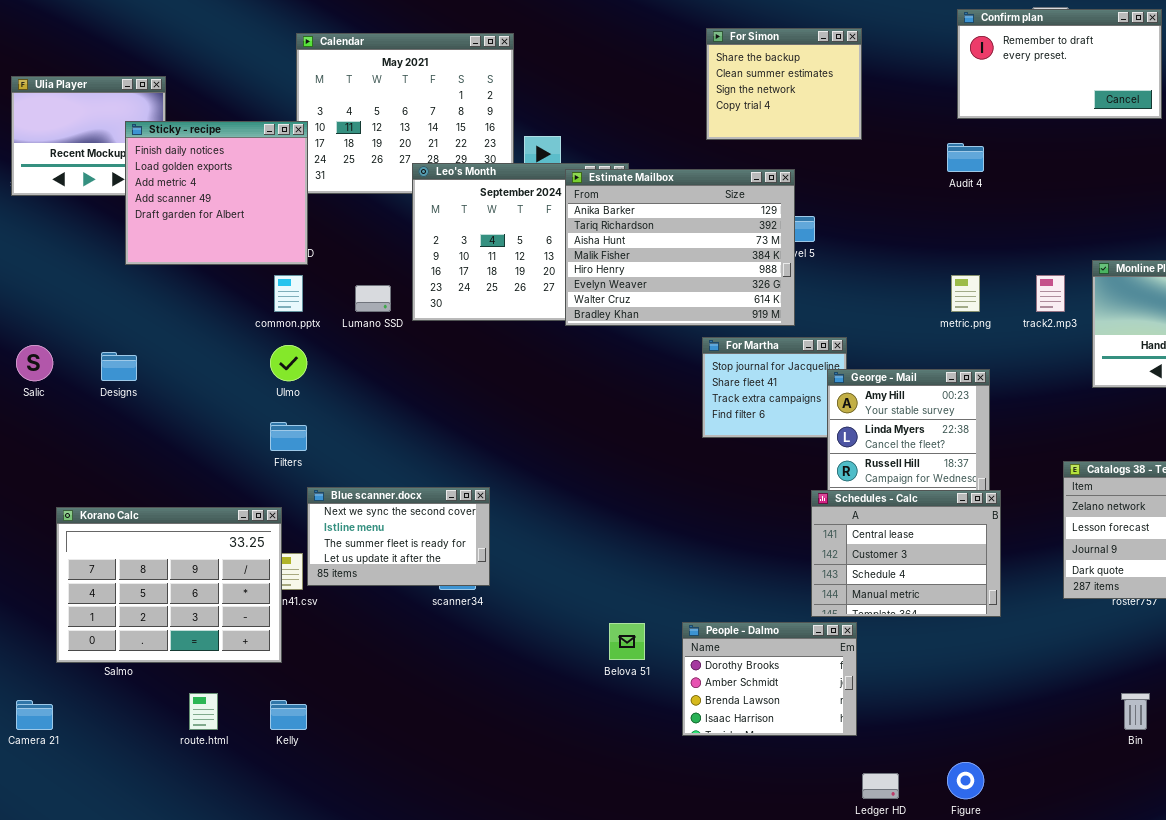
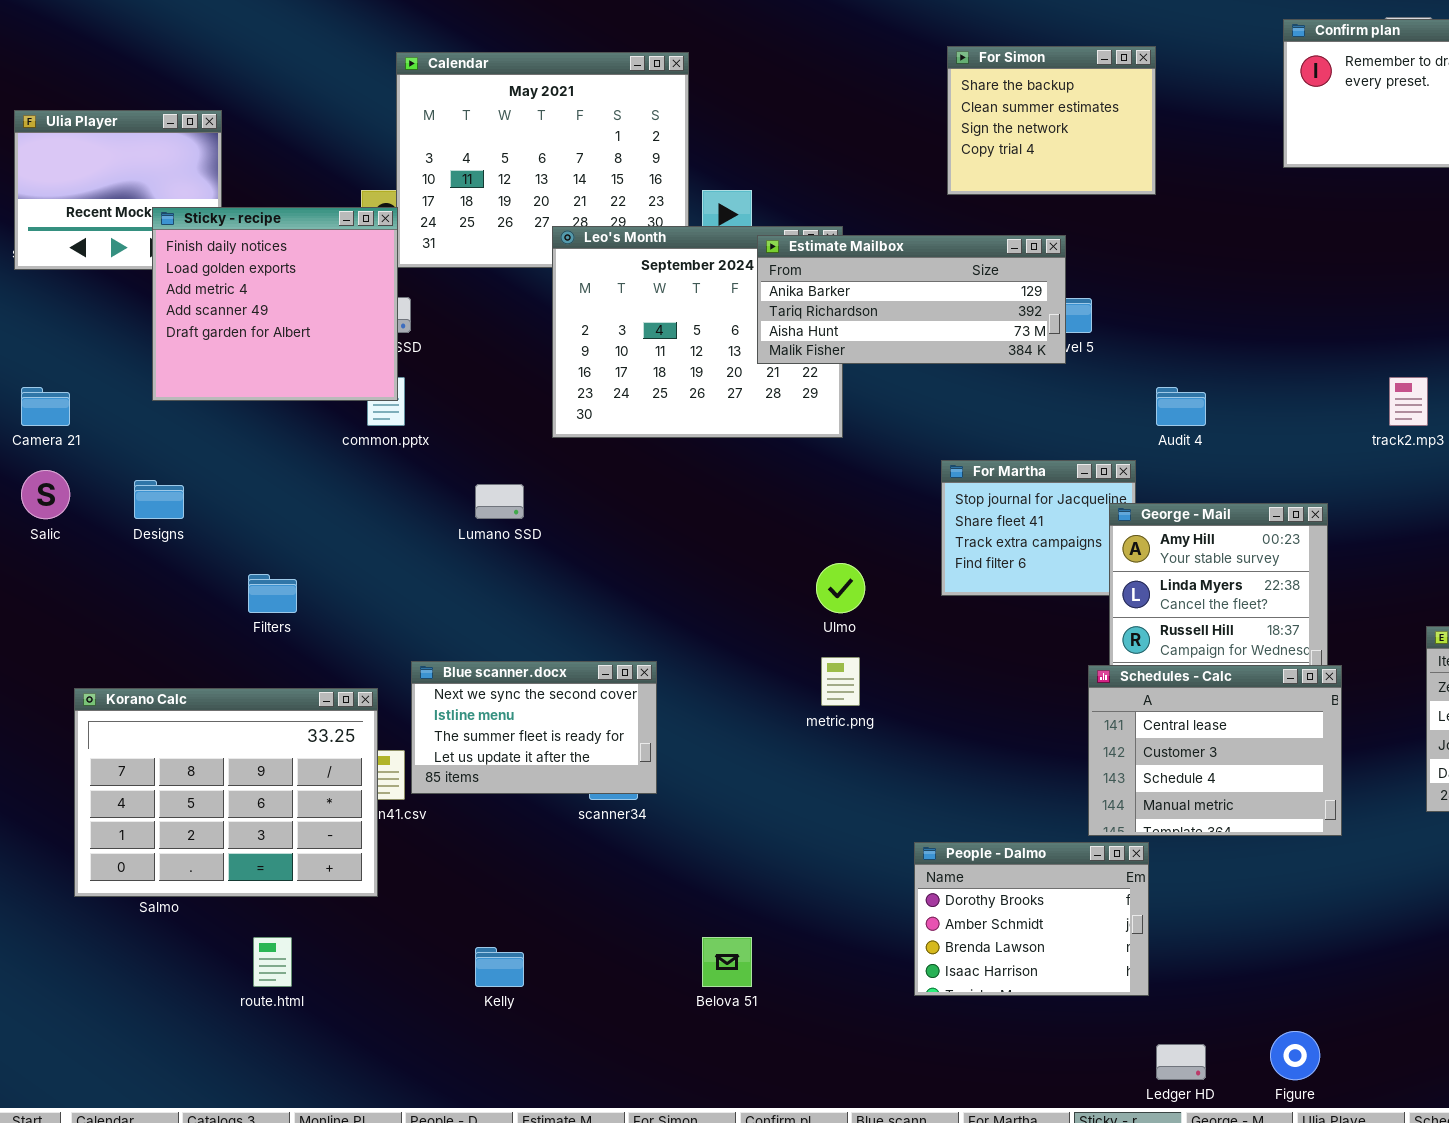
Sticky - recipe: [125,121,308,265] -> [152,207,398,401], moved
Audit 4: [947,143,984,172] -> [1156,387,1206,426], moved
Estimate Mailbox: [565,169,795,326] -> [757,235,1066,364], resized
metric.png: [951,275,980,312] -> [821,657,860,706], moved
Lumano SSD: [355,285,391,312] -> [475,484,524,519], moved
Ulmo: [270,345,307,381] -> [816,563,865,613], moved
Filters: [270,422,307,451] -> [248,574,297,613], moved
Belova 51: [609,623,645,660] -> [702,937,752,987], moved
Camera 21: [16,700,53,730] -> [21,387,70,426], moved
Kelly: [270,700,307,730] -> [475,947,524,987], moved

